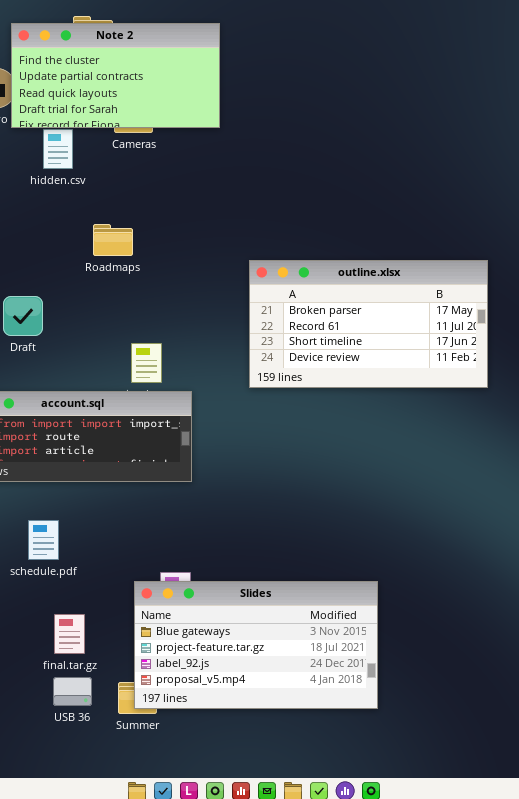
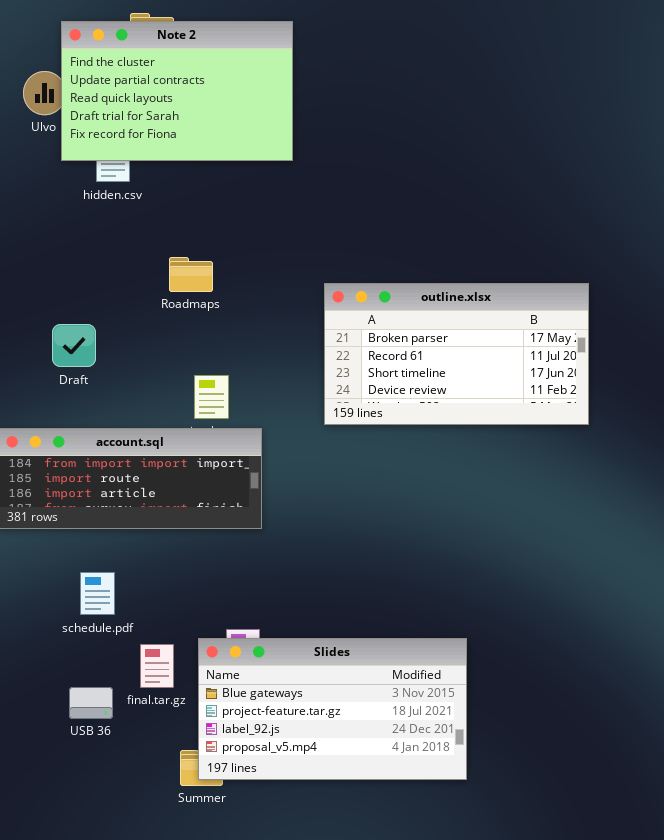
Note 2: [11,23,220,128] -> [61,21,293,161], resized
Roadmaps: [93,224,133,256] -> [169,257,213,292], moved
final.tar.gz: [54,614,85,654] -> [140,644,174,688], moved
USB 36: [53,677,92,706] -> [69,687,113,719], moved

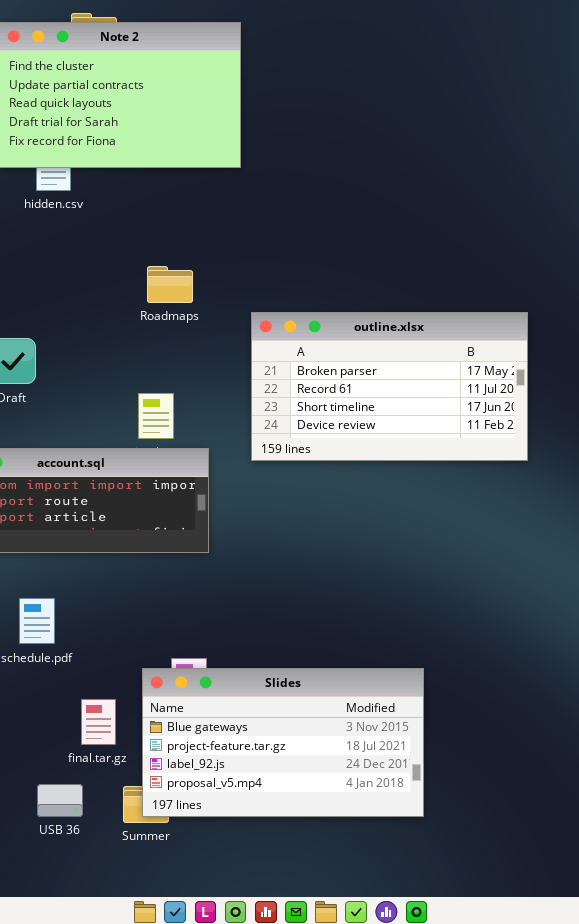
Roadmaps: [169,257,213,292] -> [147,266,193,303], moved
outline.xlsx: [324,283,589,425] -> [251,312,528,461], moved
final.tar.gz: [140,644,174,688] -> [81,699,116,745], moved
USB 36: [69,687,113,719] -> [37,784,83,817], moved

